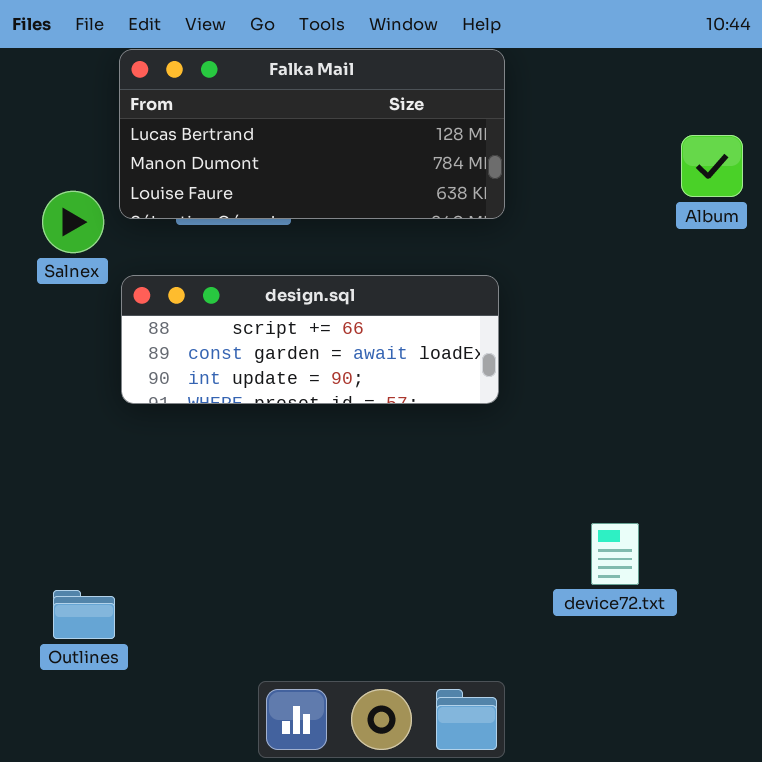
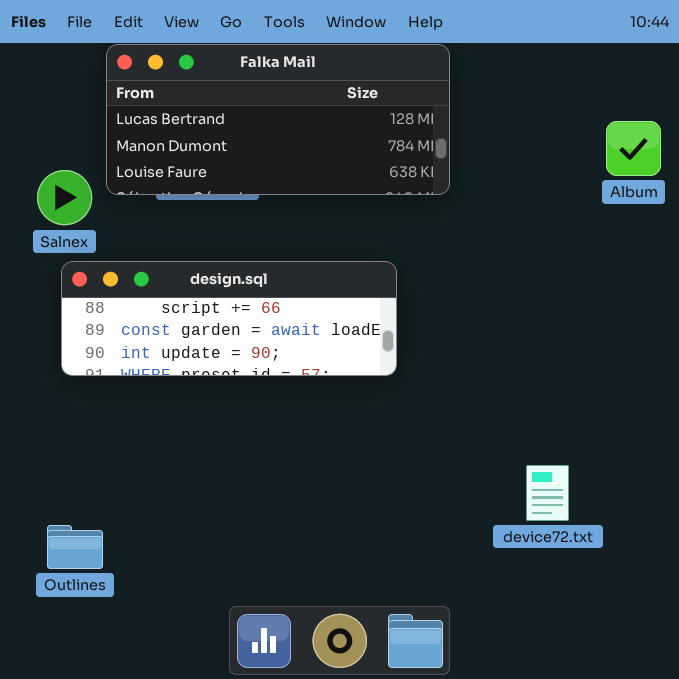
design.sql: [121,275,499,404] -> [61,261,397,376], moved

